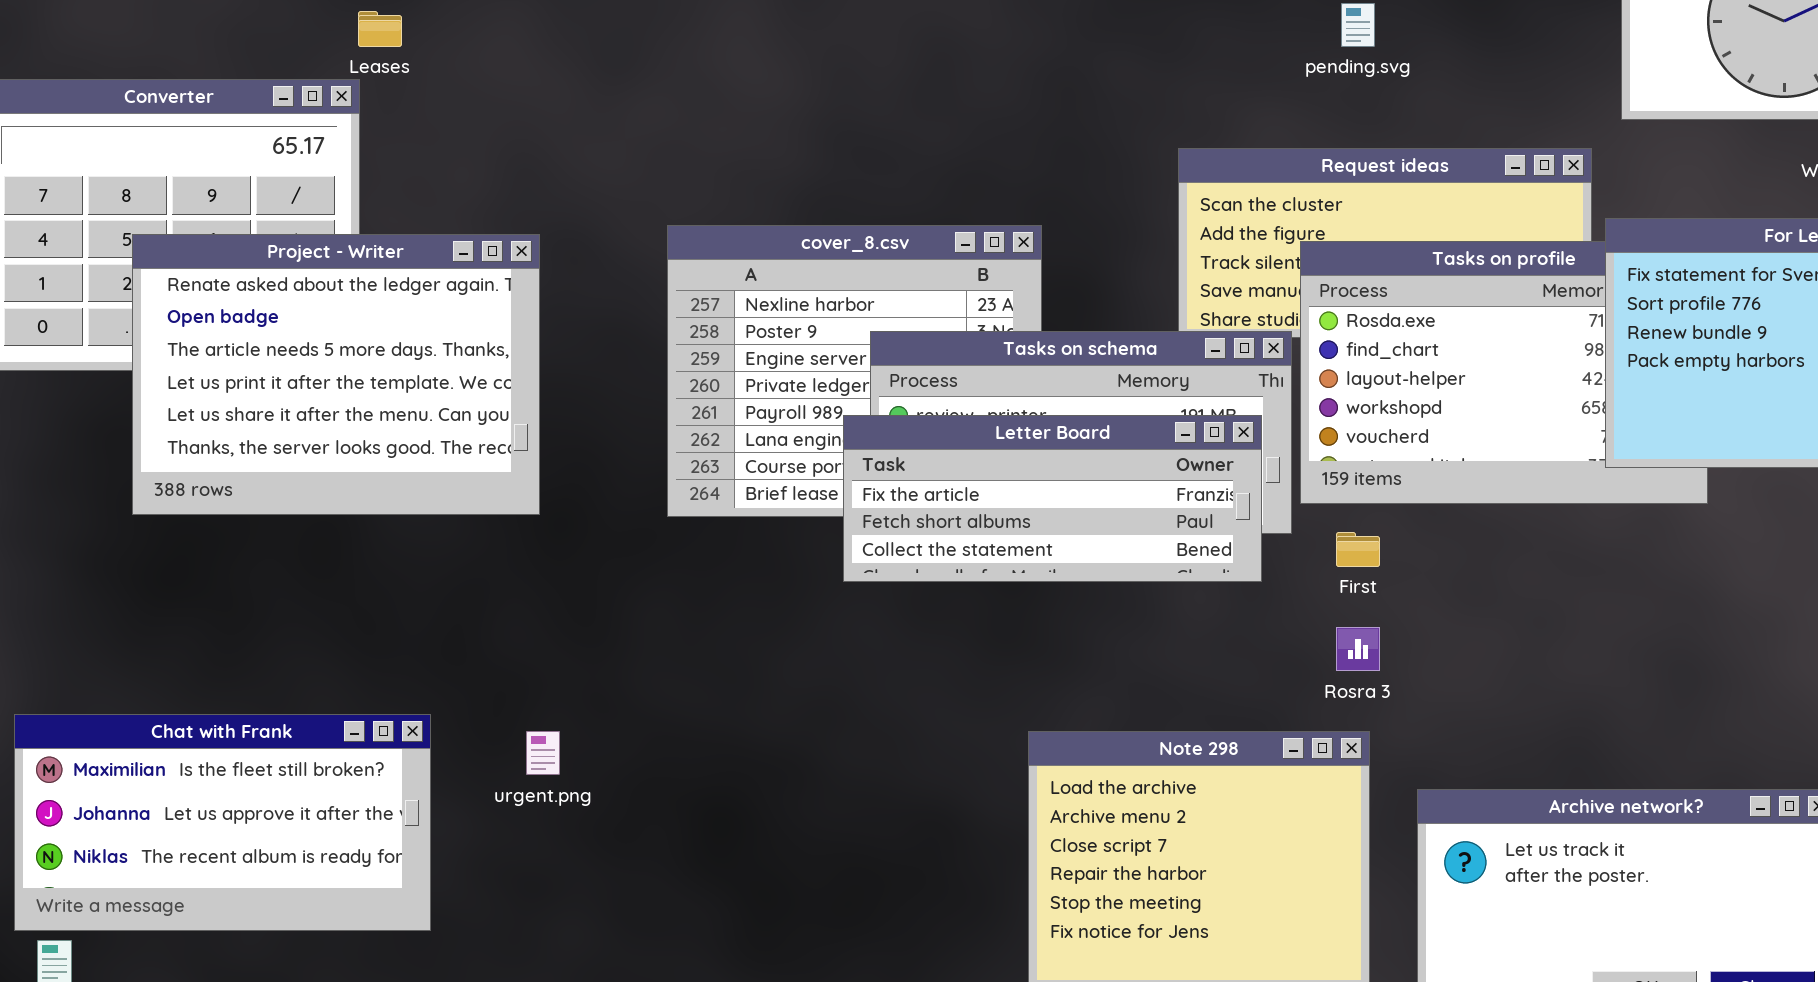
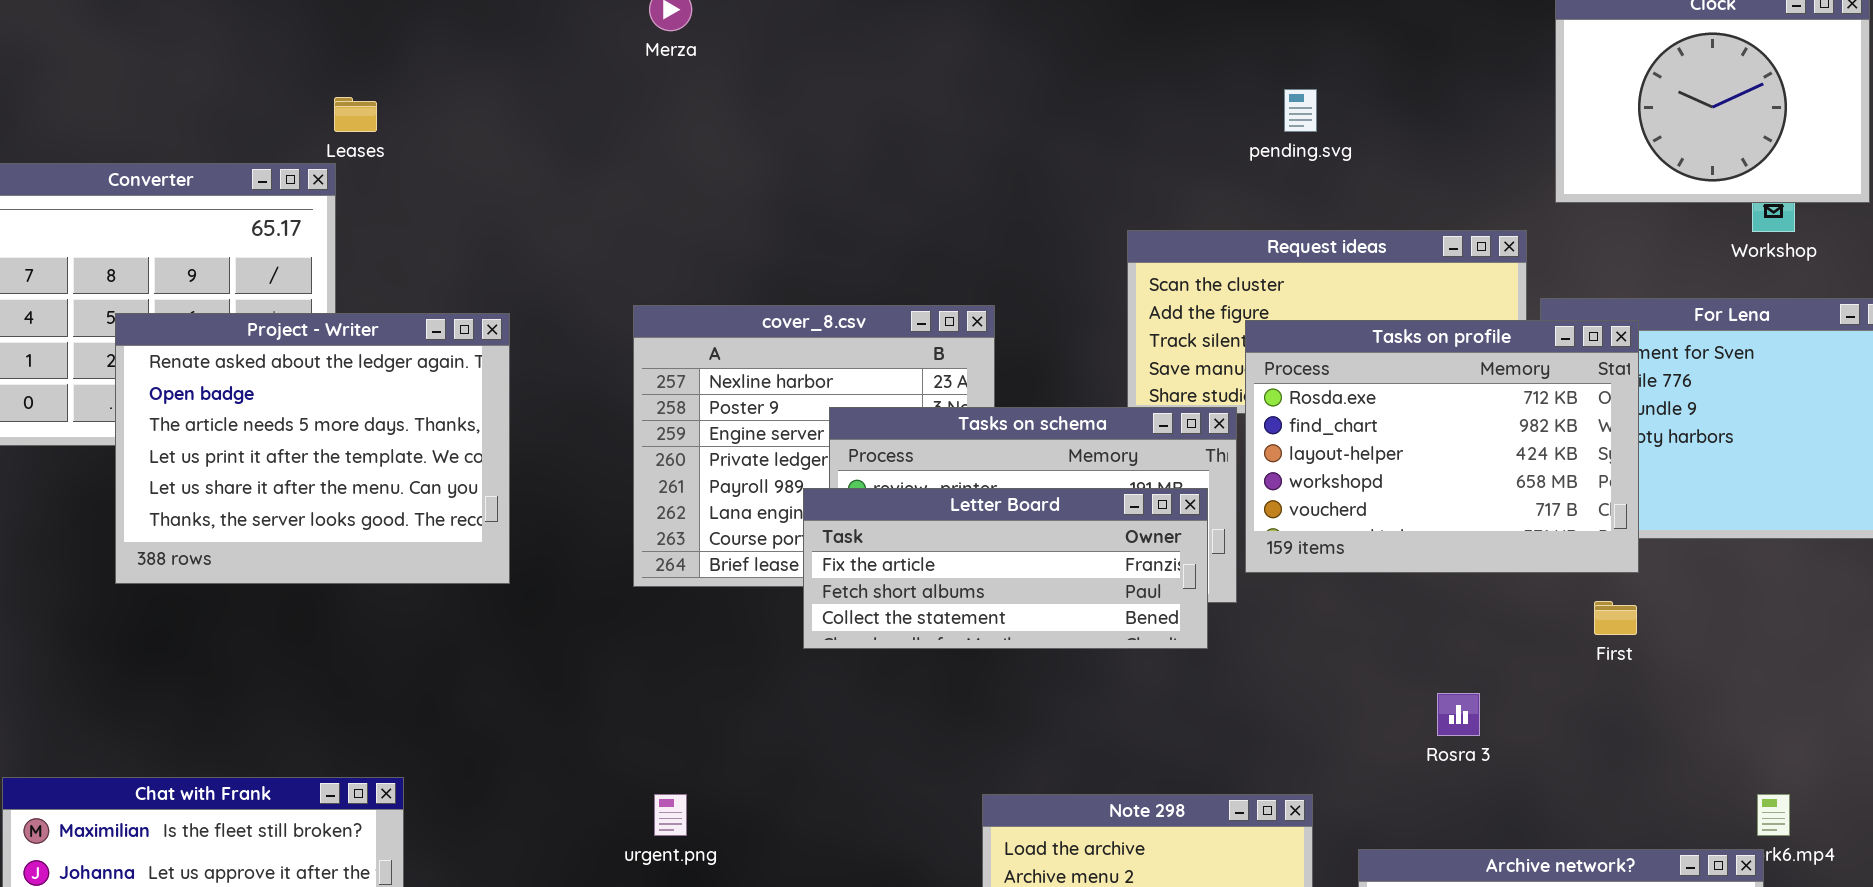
Tasks on profile: [1300,241,1708,504] -> [1245,320,1639,573], raised
First: [1336,532,1380,567] -> [1594,601,1637,635], moved
Rosra 3: [1336,627,1380,671] -> [1437,693,1480,736], moved
urgent.png: [526,731,560,775] -> [654,794,687,836], moved

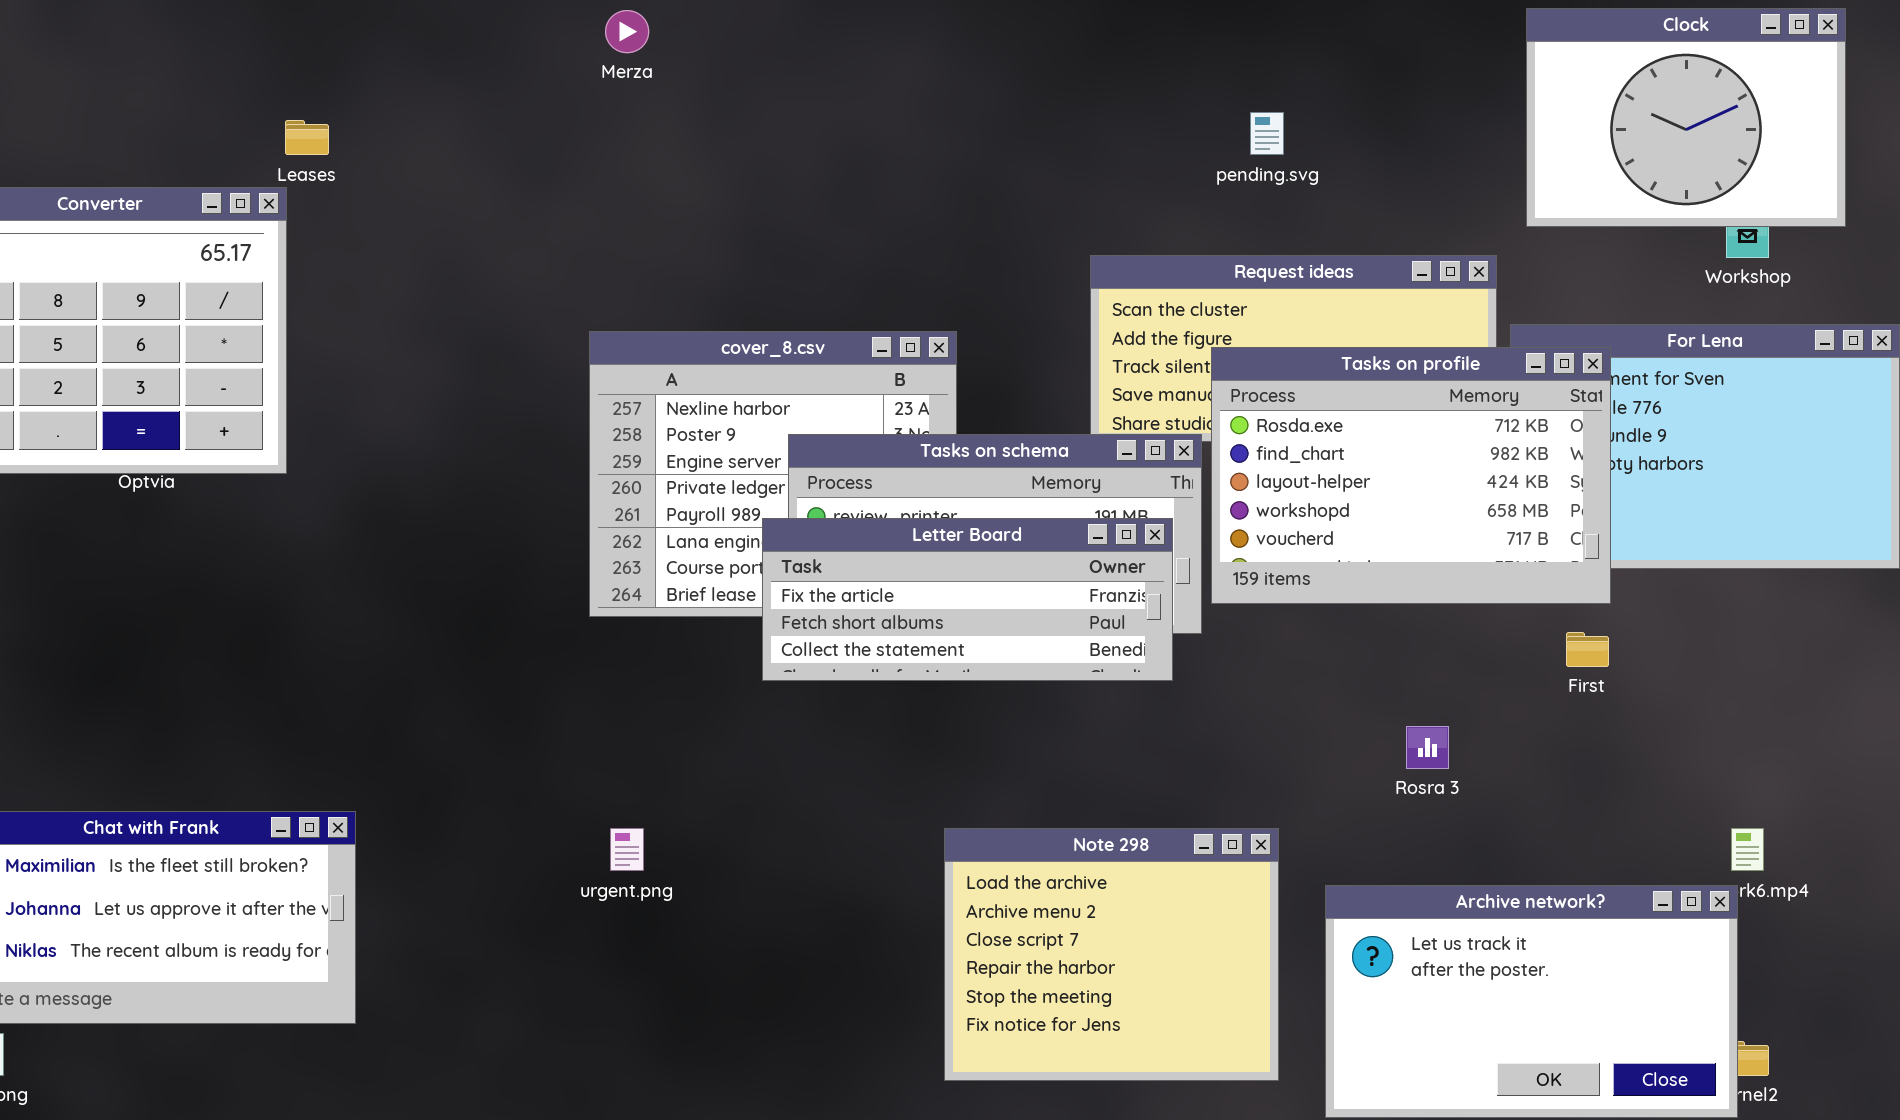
Project - Writer: [115,313,510,584] -> none, closed

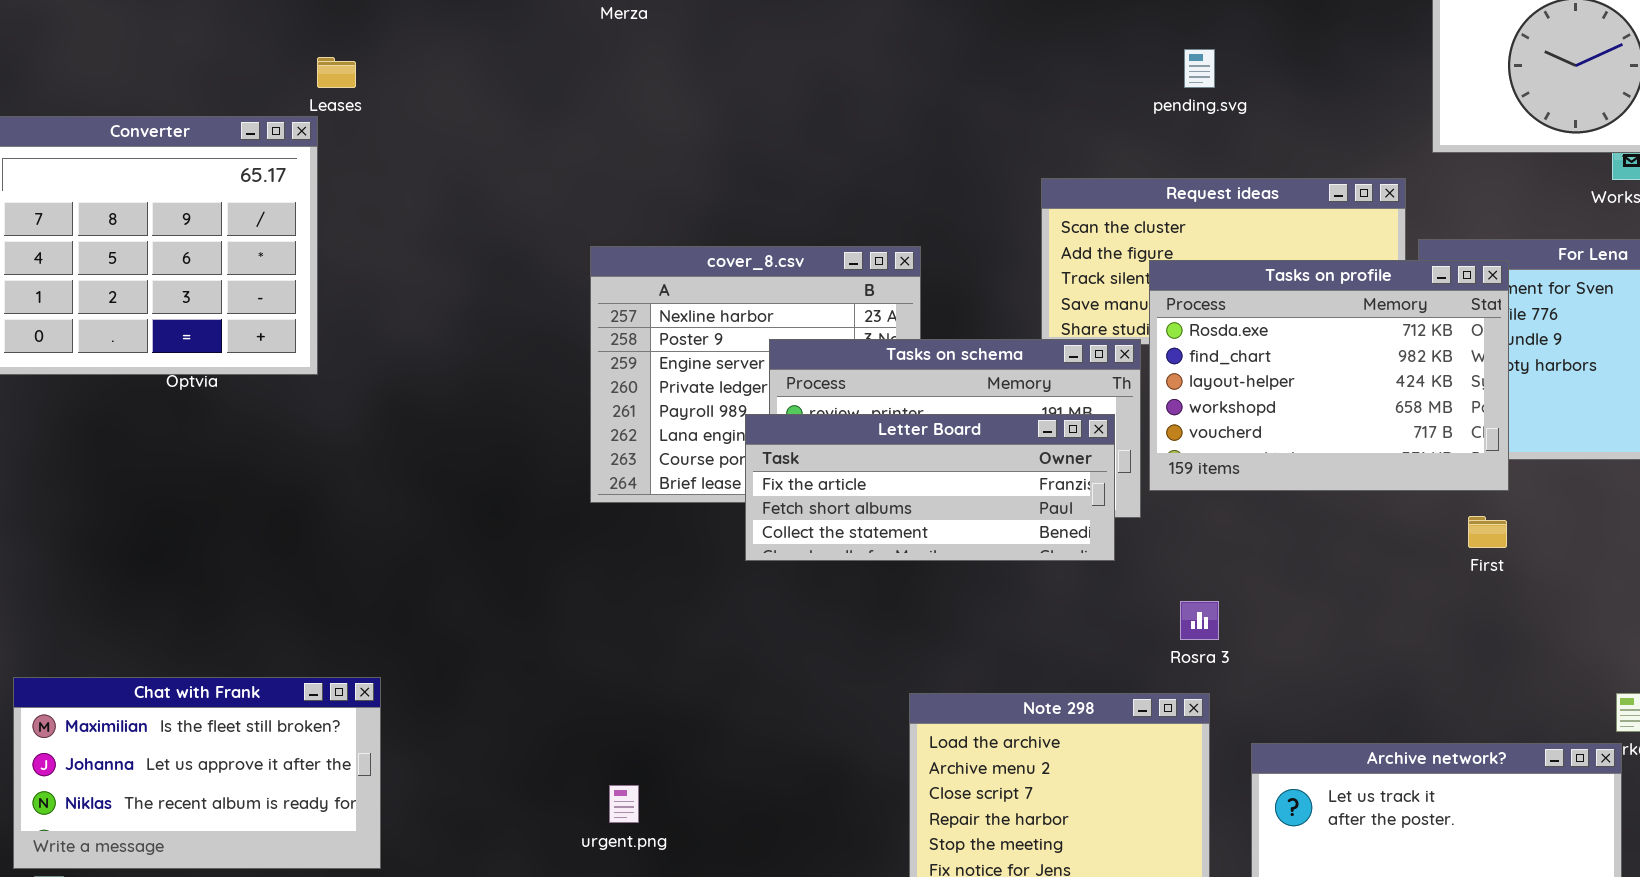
Rosra 3: [1406,726,1449,769] -> [1180,601,1219,640], moved
urgent.png: [610,828,644,871] -> [609,785,639,823], moved

